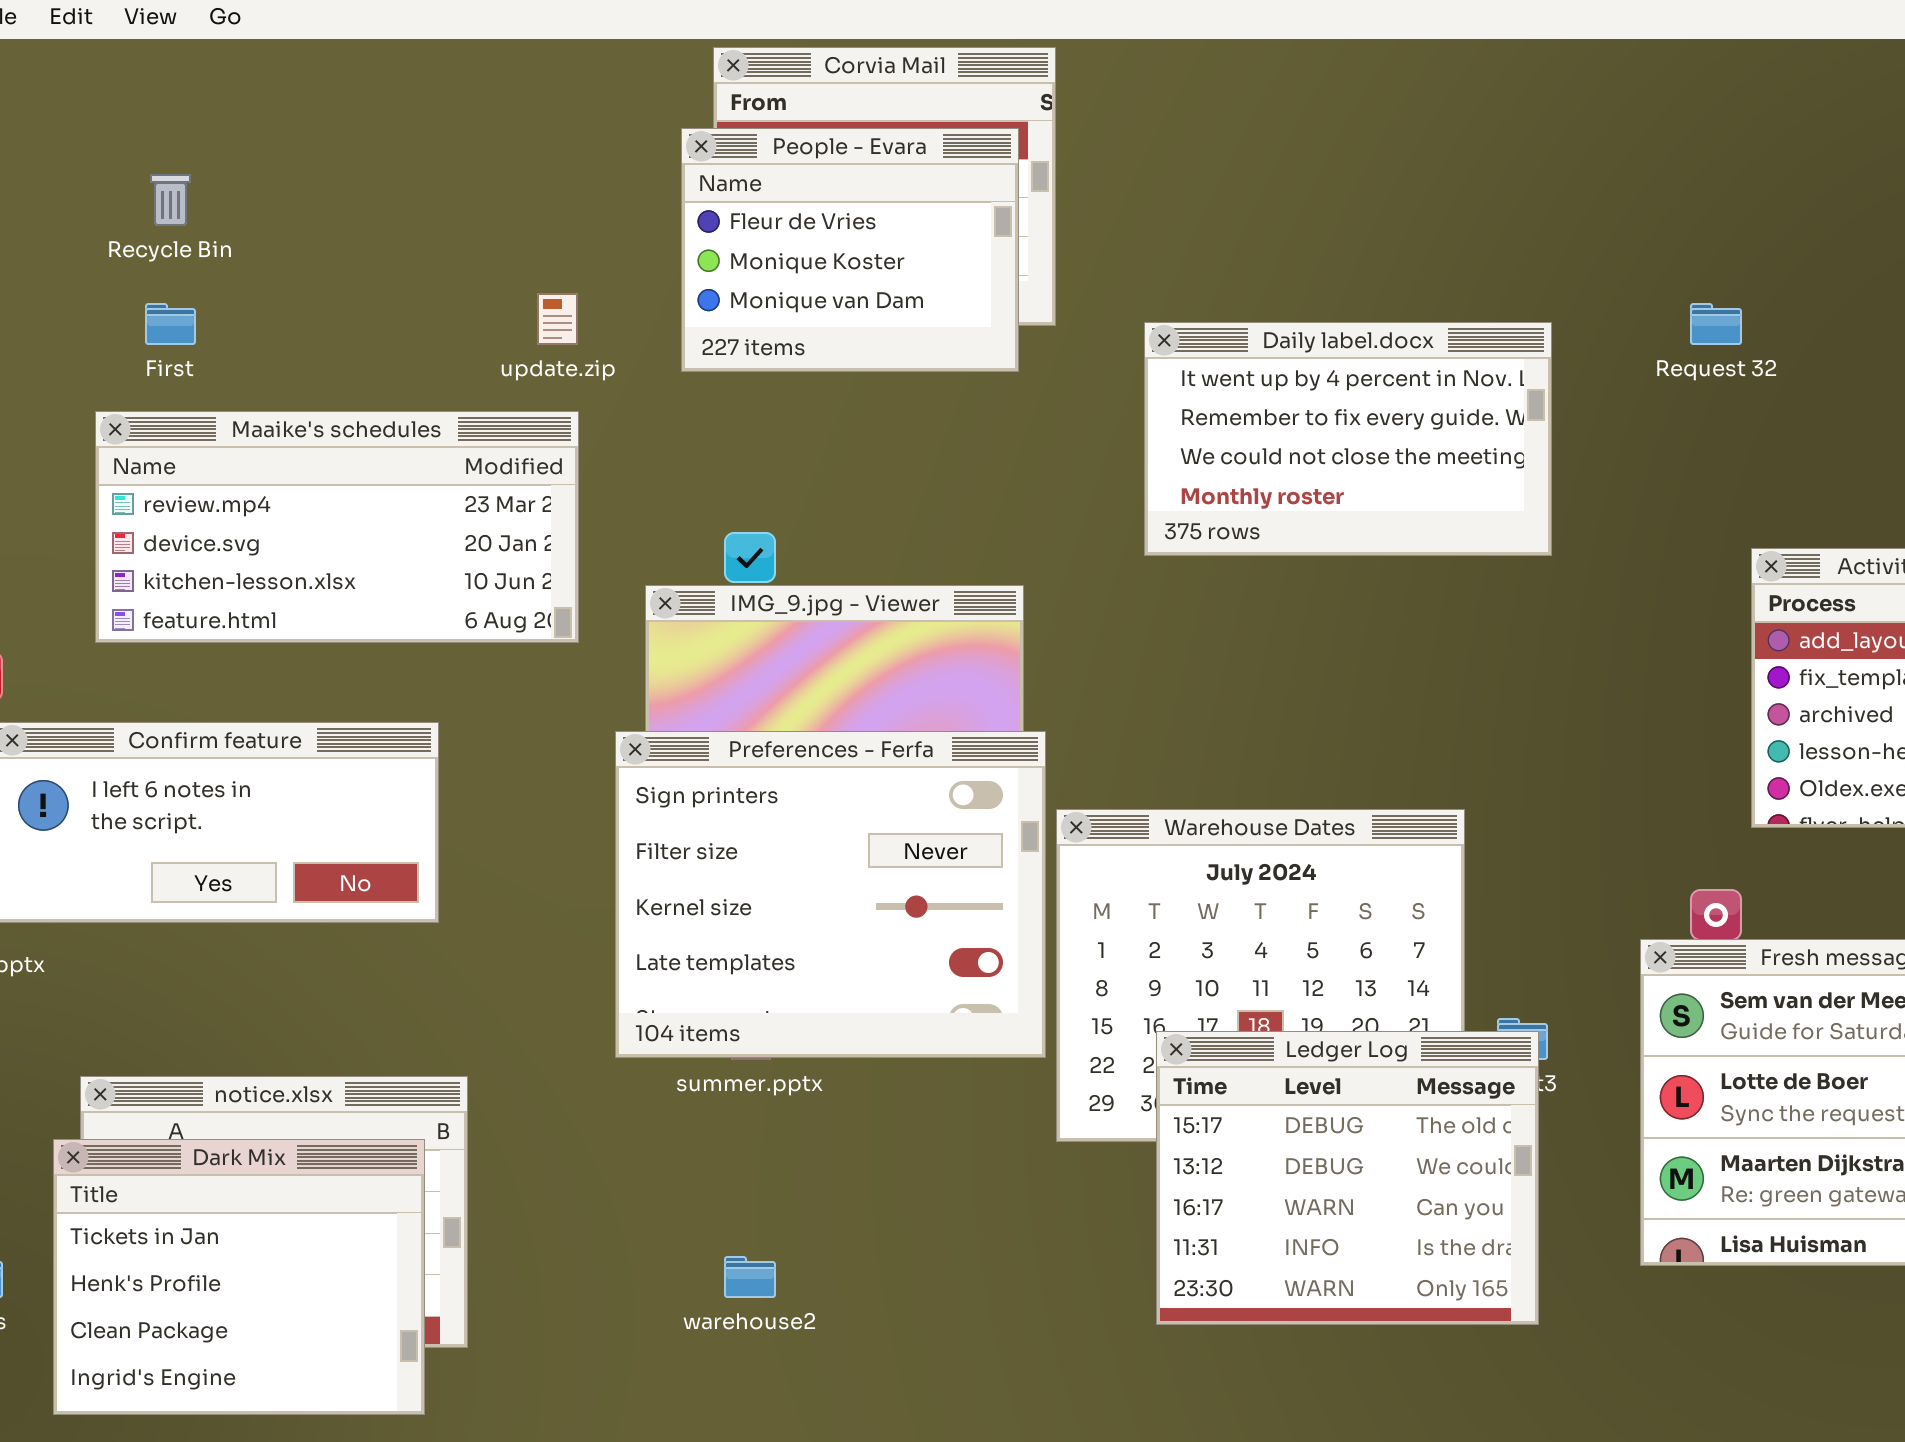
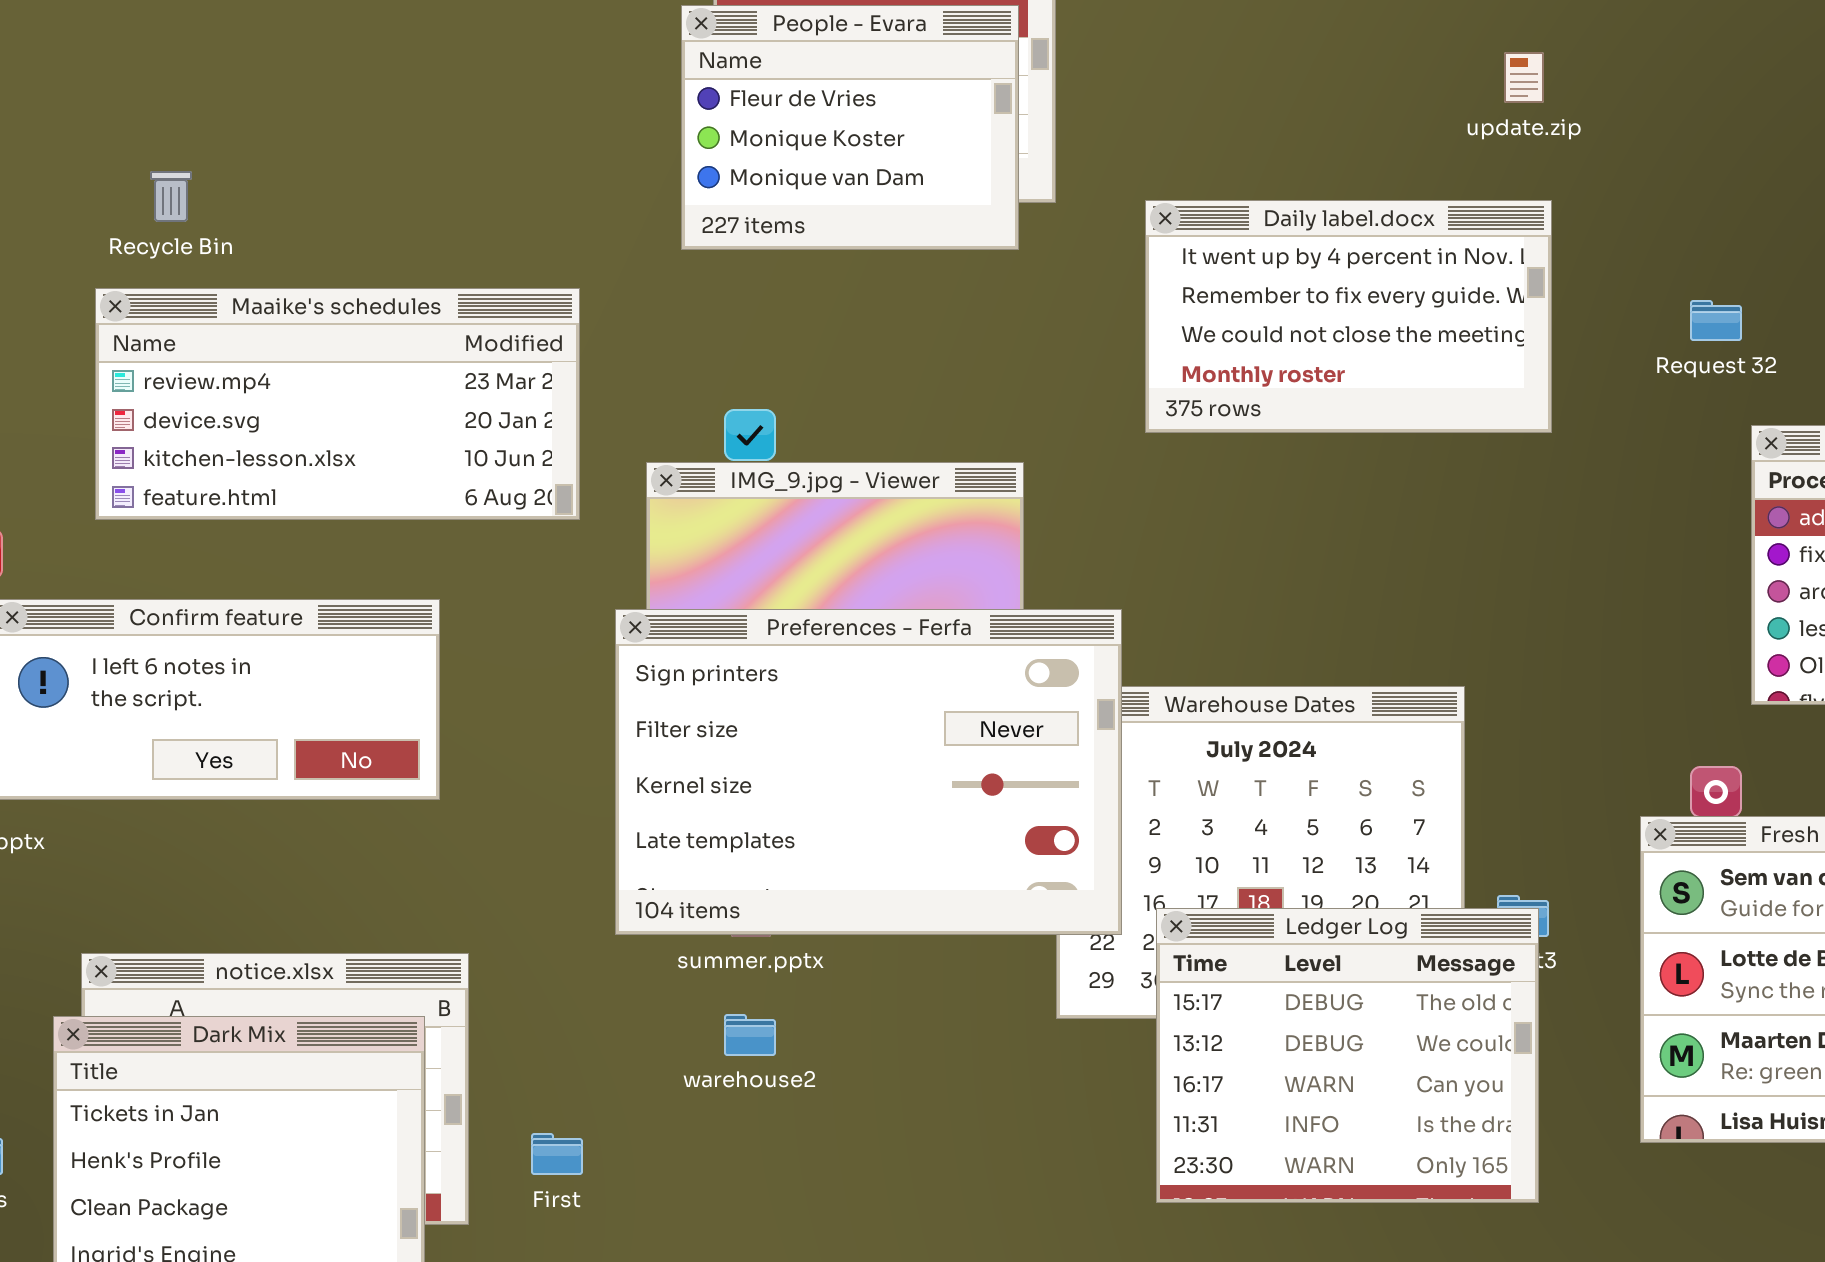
Recycle Bin: [150,174,191,226] -> [150,171,192,222], moved
update.zip: [537,293,578,345] -> [1504,52,1544,103], moved
First: [145,303,196,345] -> [531,1133,583,1175], moved
Request 32: [1690,303,1742,345] -> [1690,300,1742,341], moved
Preferences - Ferfa: [615,731,1046,1058] -> [615,609,1122,935], resized
warehouse2: [724,1256,776,1298] -> [724,1014,776,1056], moved

